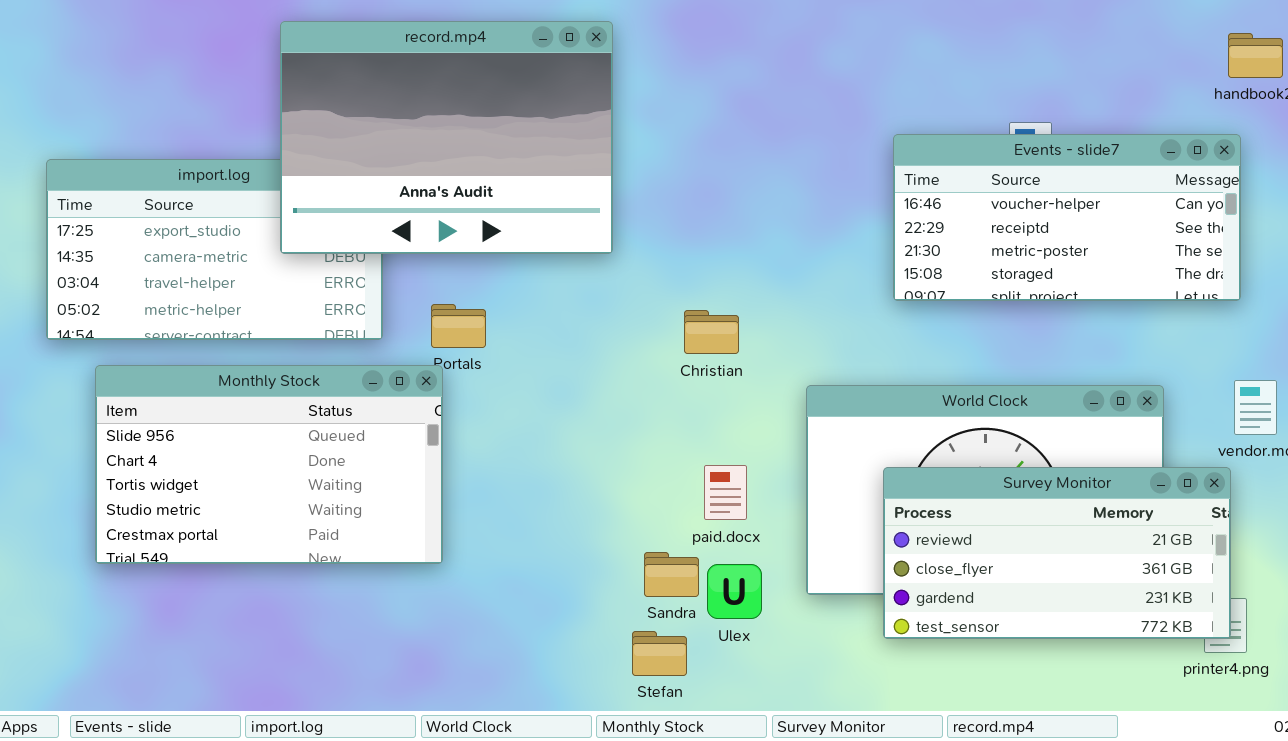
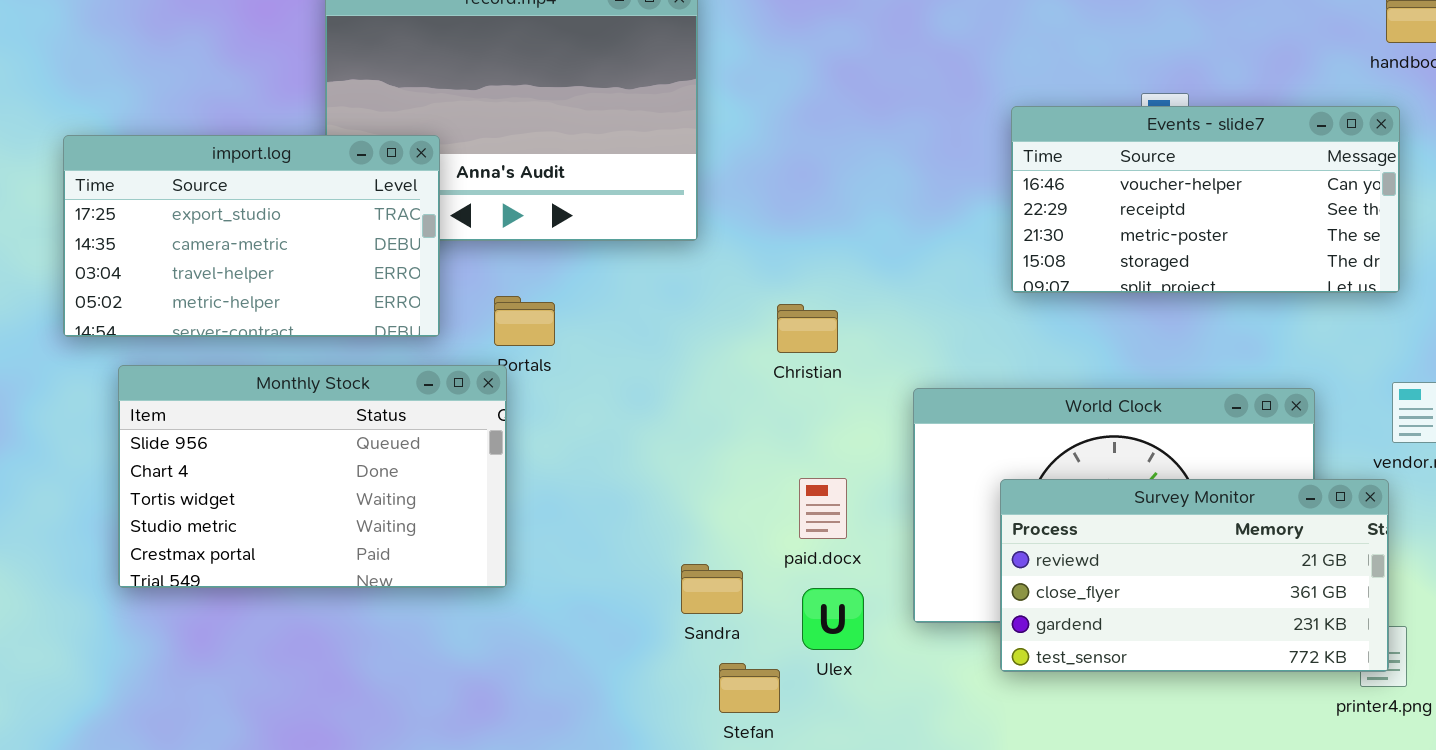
import.log: [46,159,383,340] -> [63,135,440,337], raised
Sandra: [644,552,699,597] -> [681,564,743,614], moved

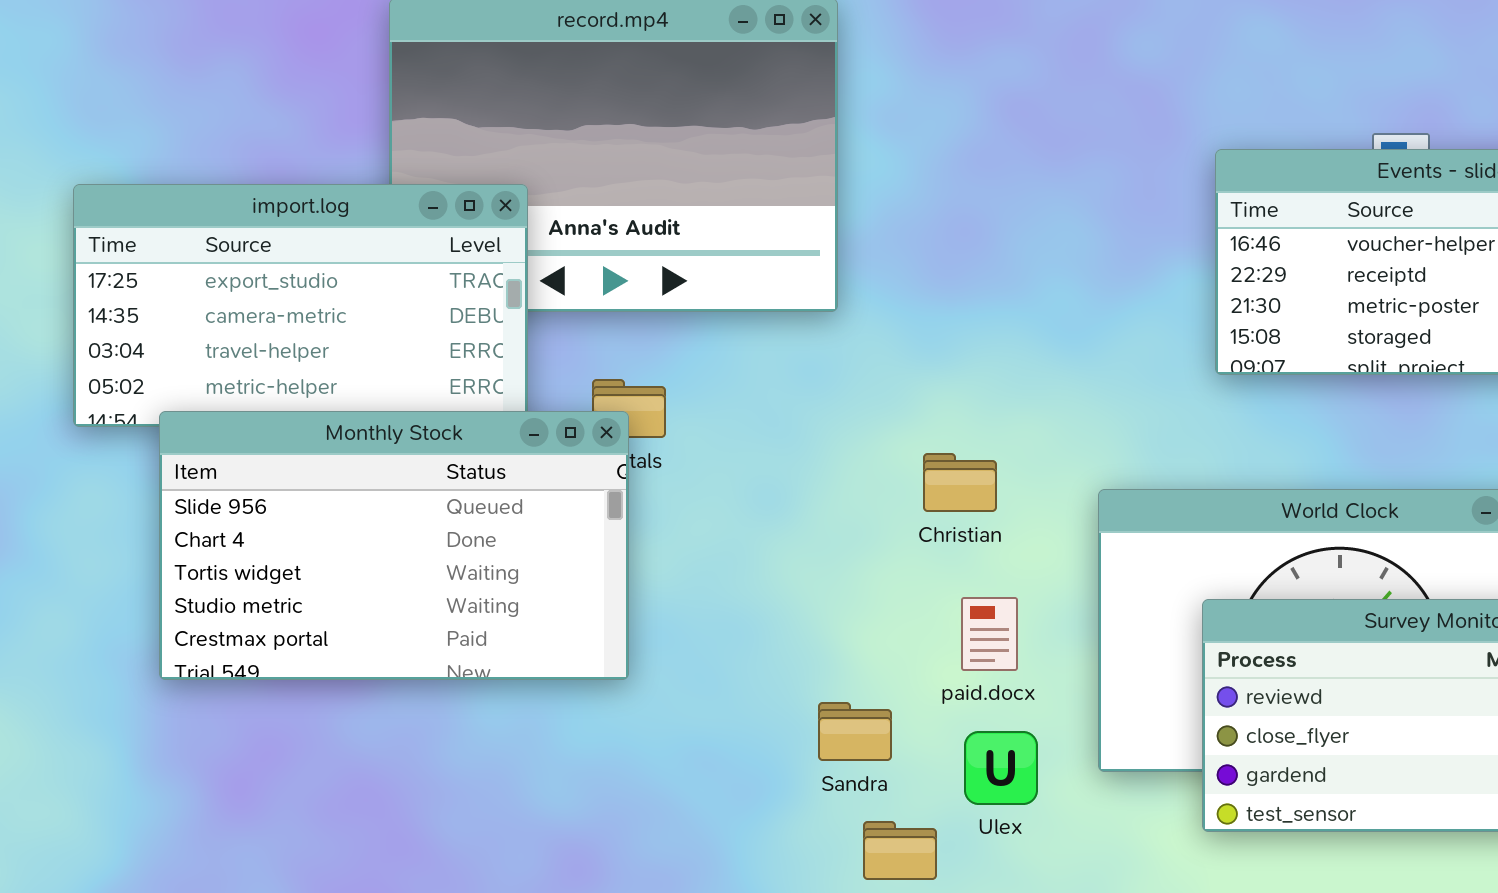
Christian: [777,304,838,353] -> [923,453,997,512], moved
Monthly Stock: [118,365,507,588] -> [159,411,629,680], moved

